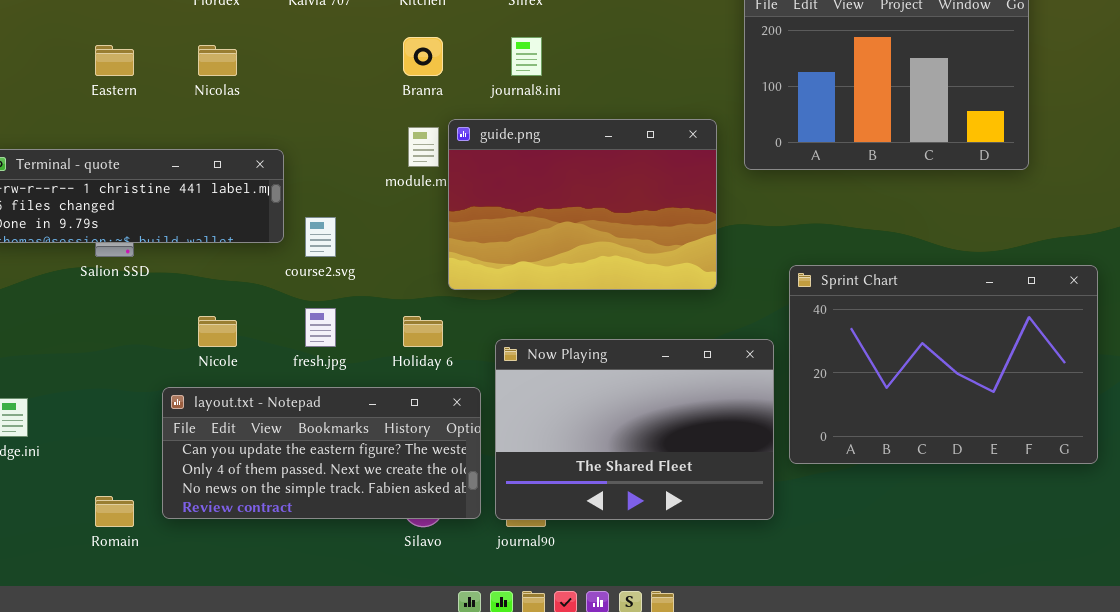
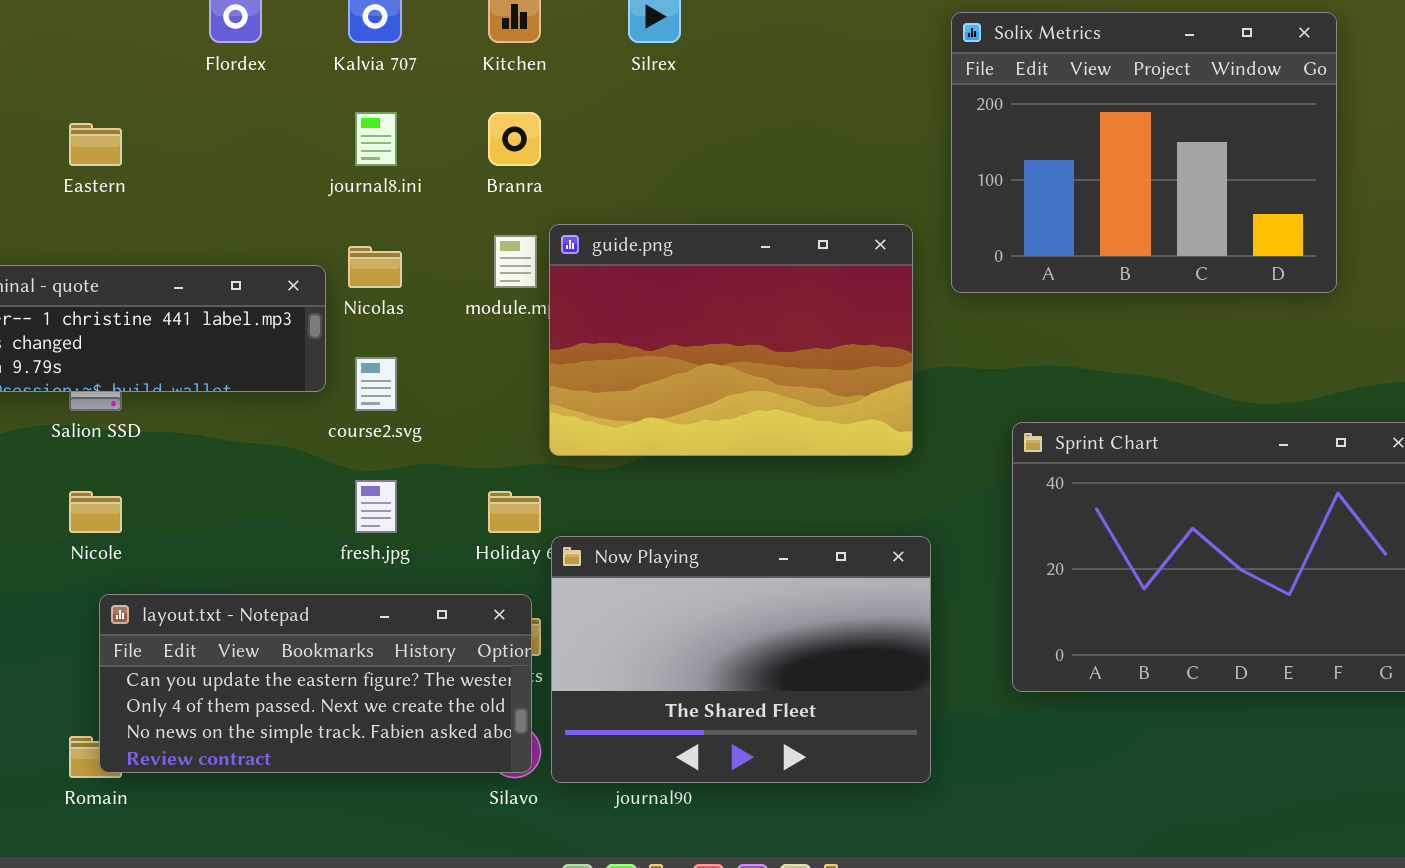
journal8.ini: [511,37,542,76] -> [355,112,397,166], moved
Nicolas: [198,45,237,76] -> [348,246,402,288], moved
Nicole: [198,316,237,347] -> [69,491,122,533], moved
Now Playing: [495,339,774,520] -> [551,536,931,783], moved
layout.txt - Notepad: [162,387,481,519] -> [99,594,532,773], moved

